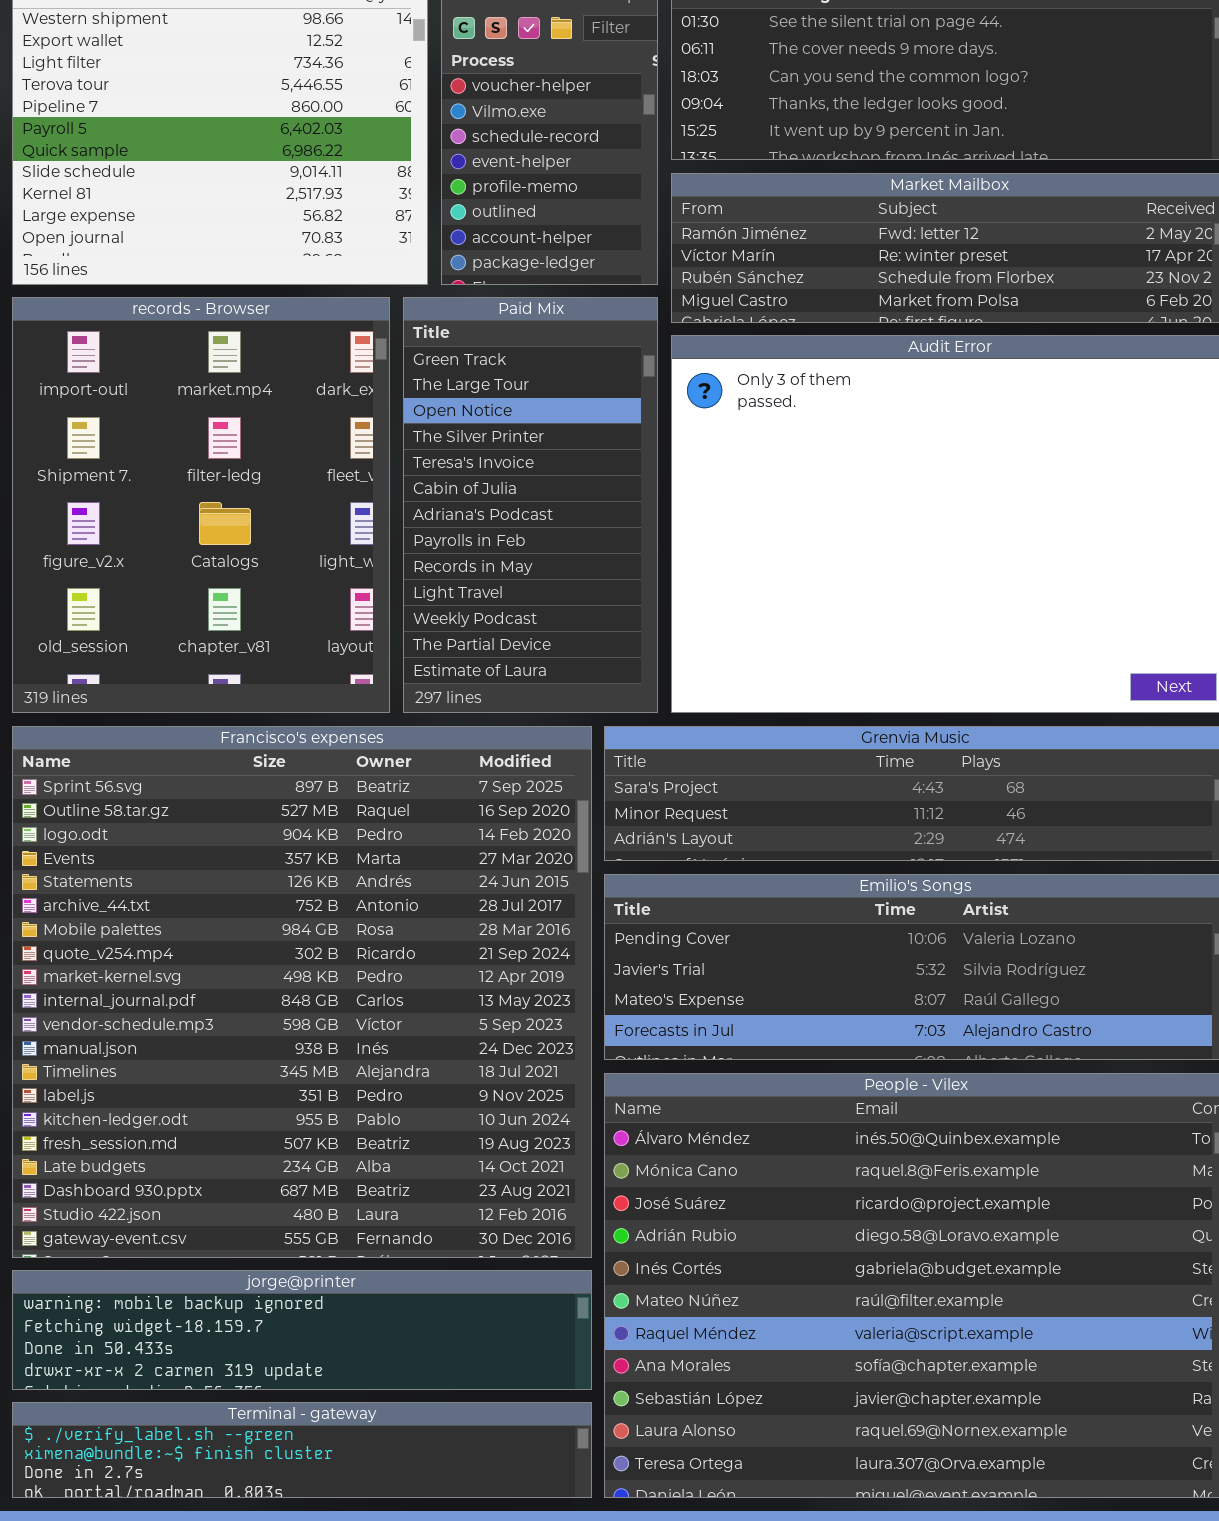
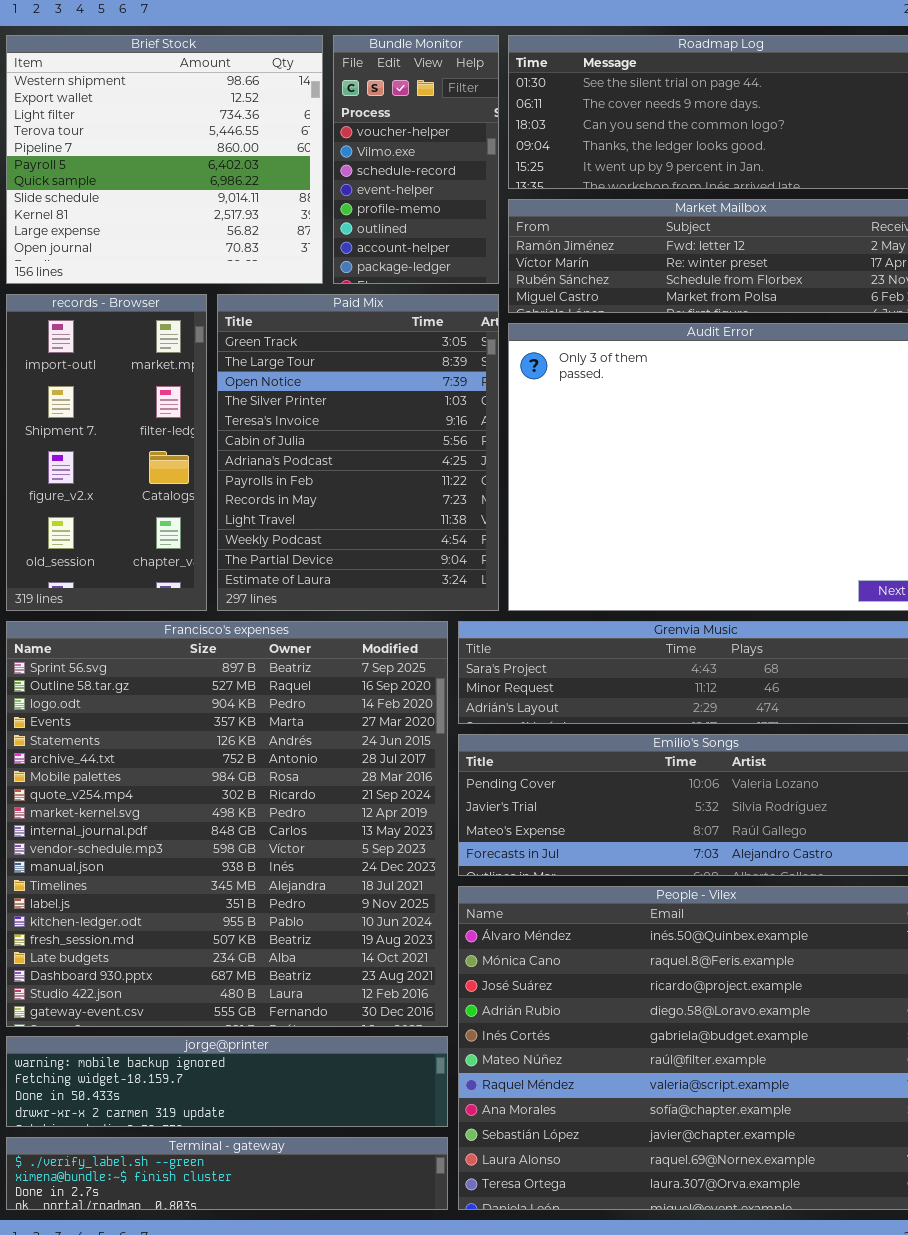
records - Browser: [12,297,390,713] -> [6,294,207,611], resized
Paid Mix: [403,297,658,713] -> [217,294,499,611], resized

